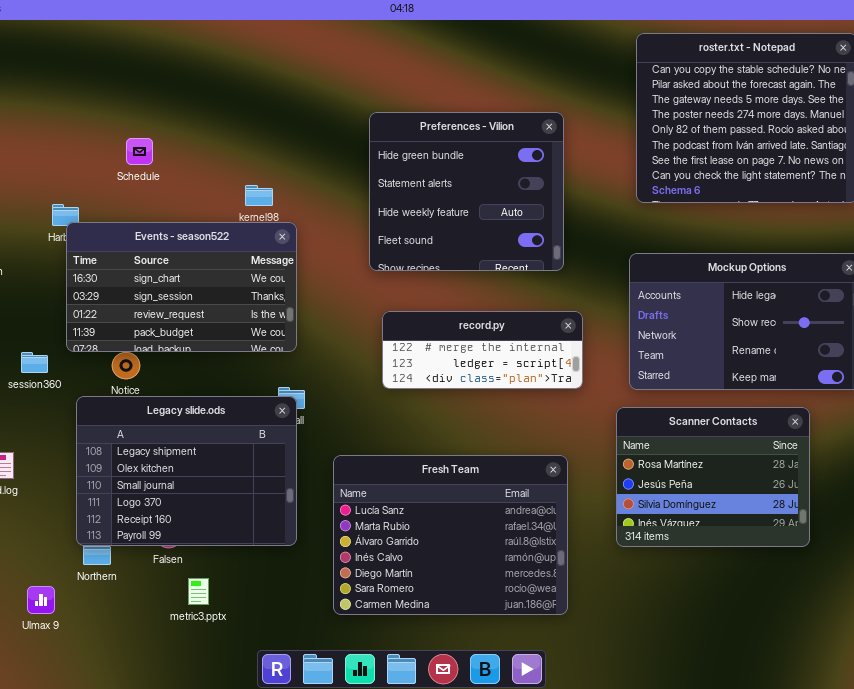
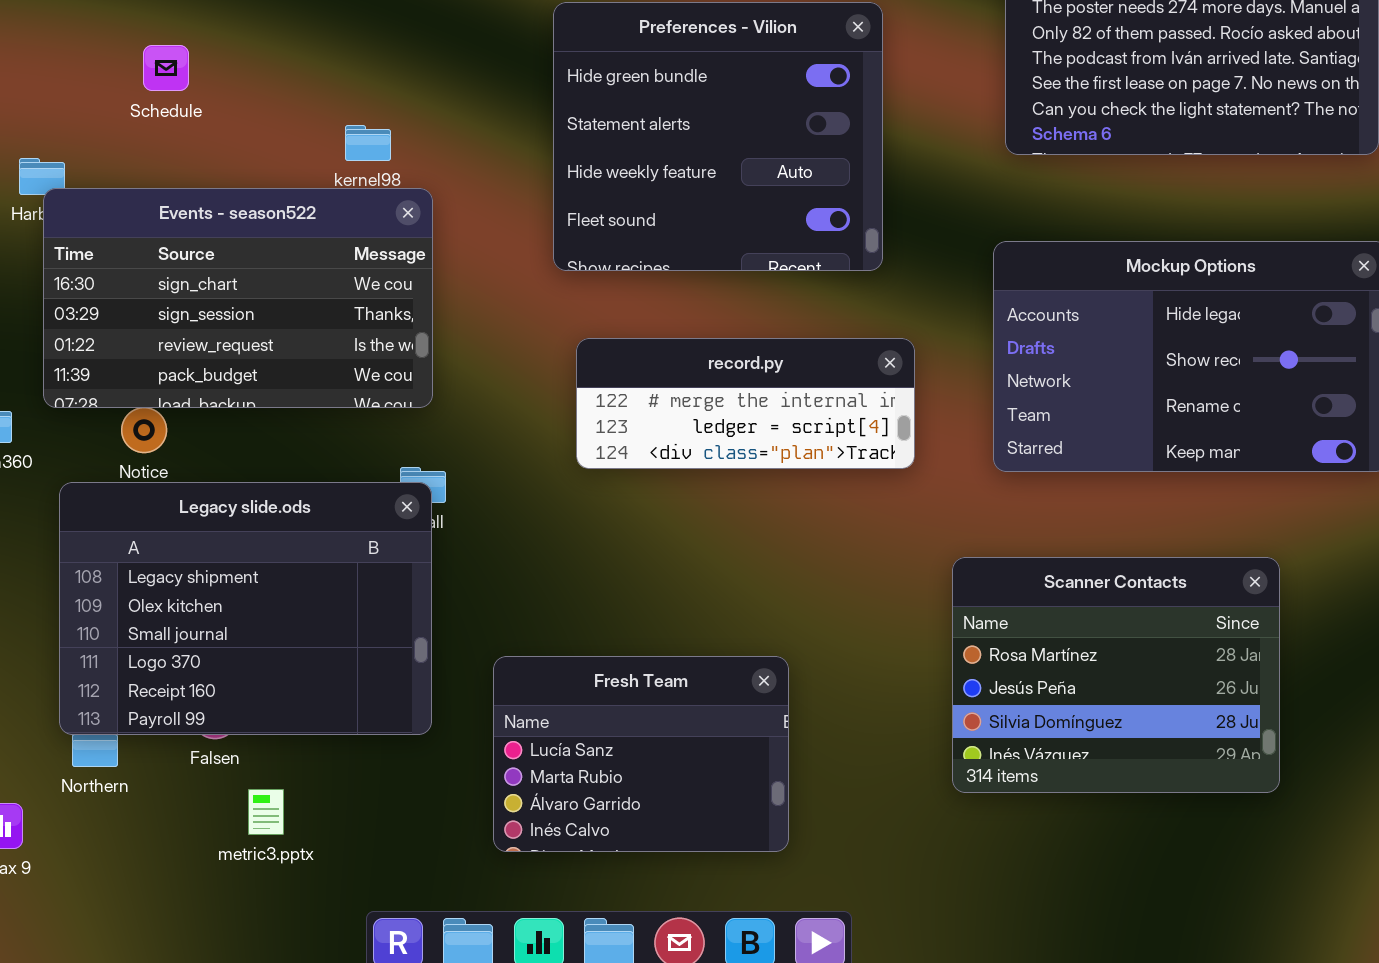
Scanner Contacts: [616,407,810,547] -> [952,557,1280,793], moved
Fresh Team: [333,455,568,615] -> [493,656,789,852], resized

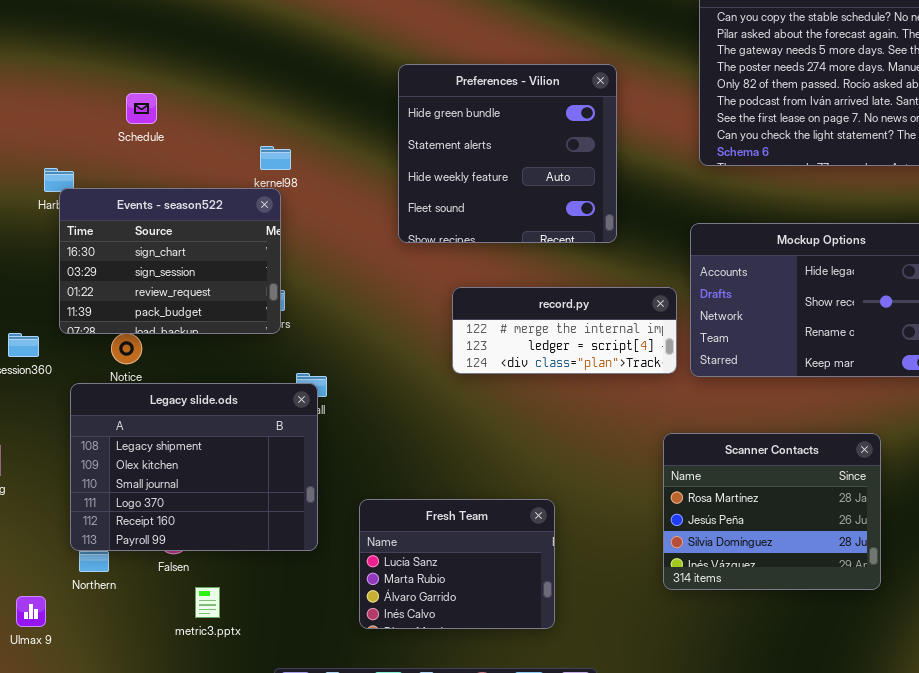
Events - season522: [43,188,433,408] -> [59,188,281,334], resized
record.py: [576,338,915,469] -> [452,287,677,374], moved

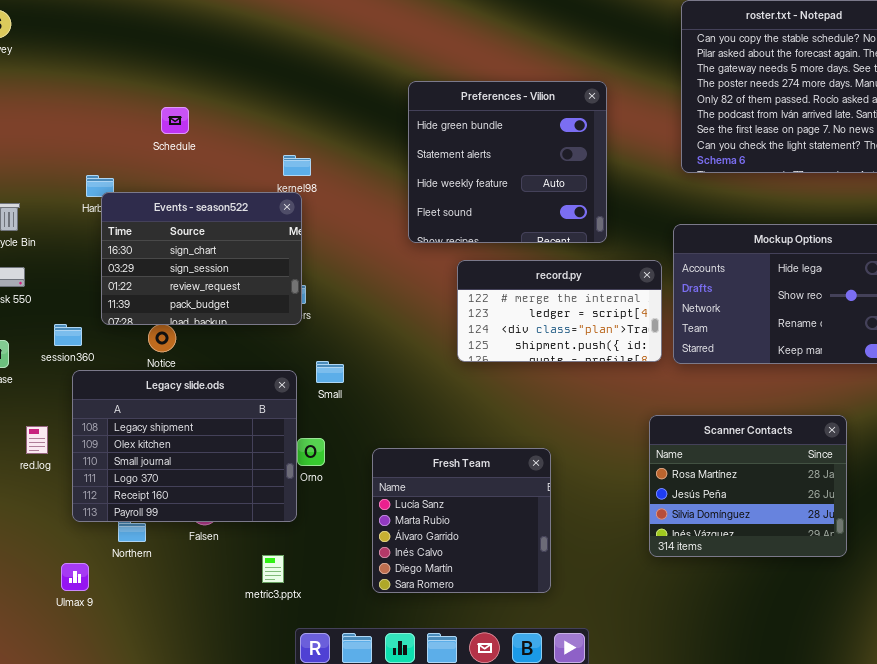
record.py: [452,287,677,374] -> [457,260,662,362], resized
Legacy slide.ods: [70,383,318,551] -> [72,370,297,522], moved
Fresh Team: [359,499,555,629] -> [372,448,551,593], resized
metric3.pptx: [195,587,220,618] -> [262,555,284,583], moved

